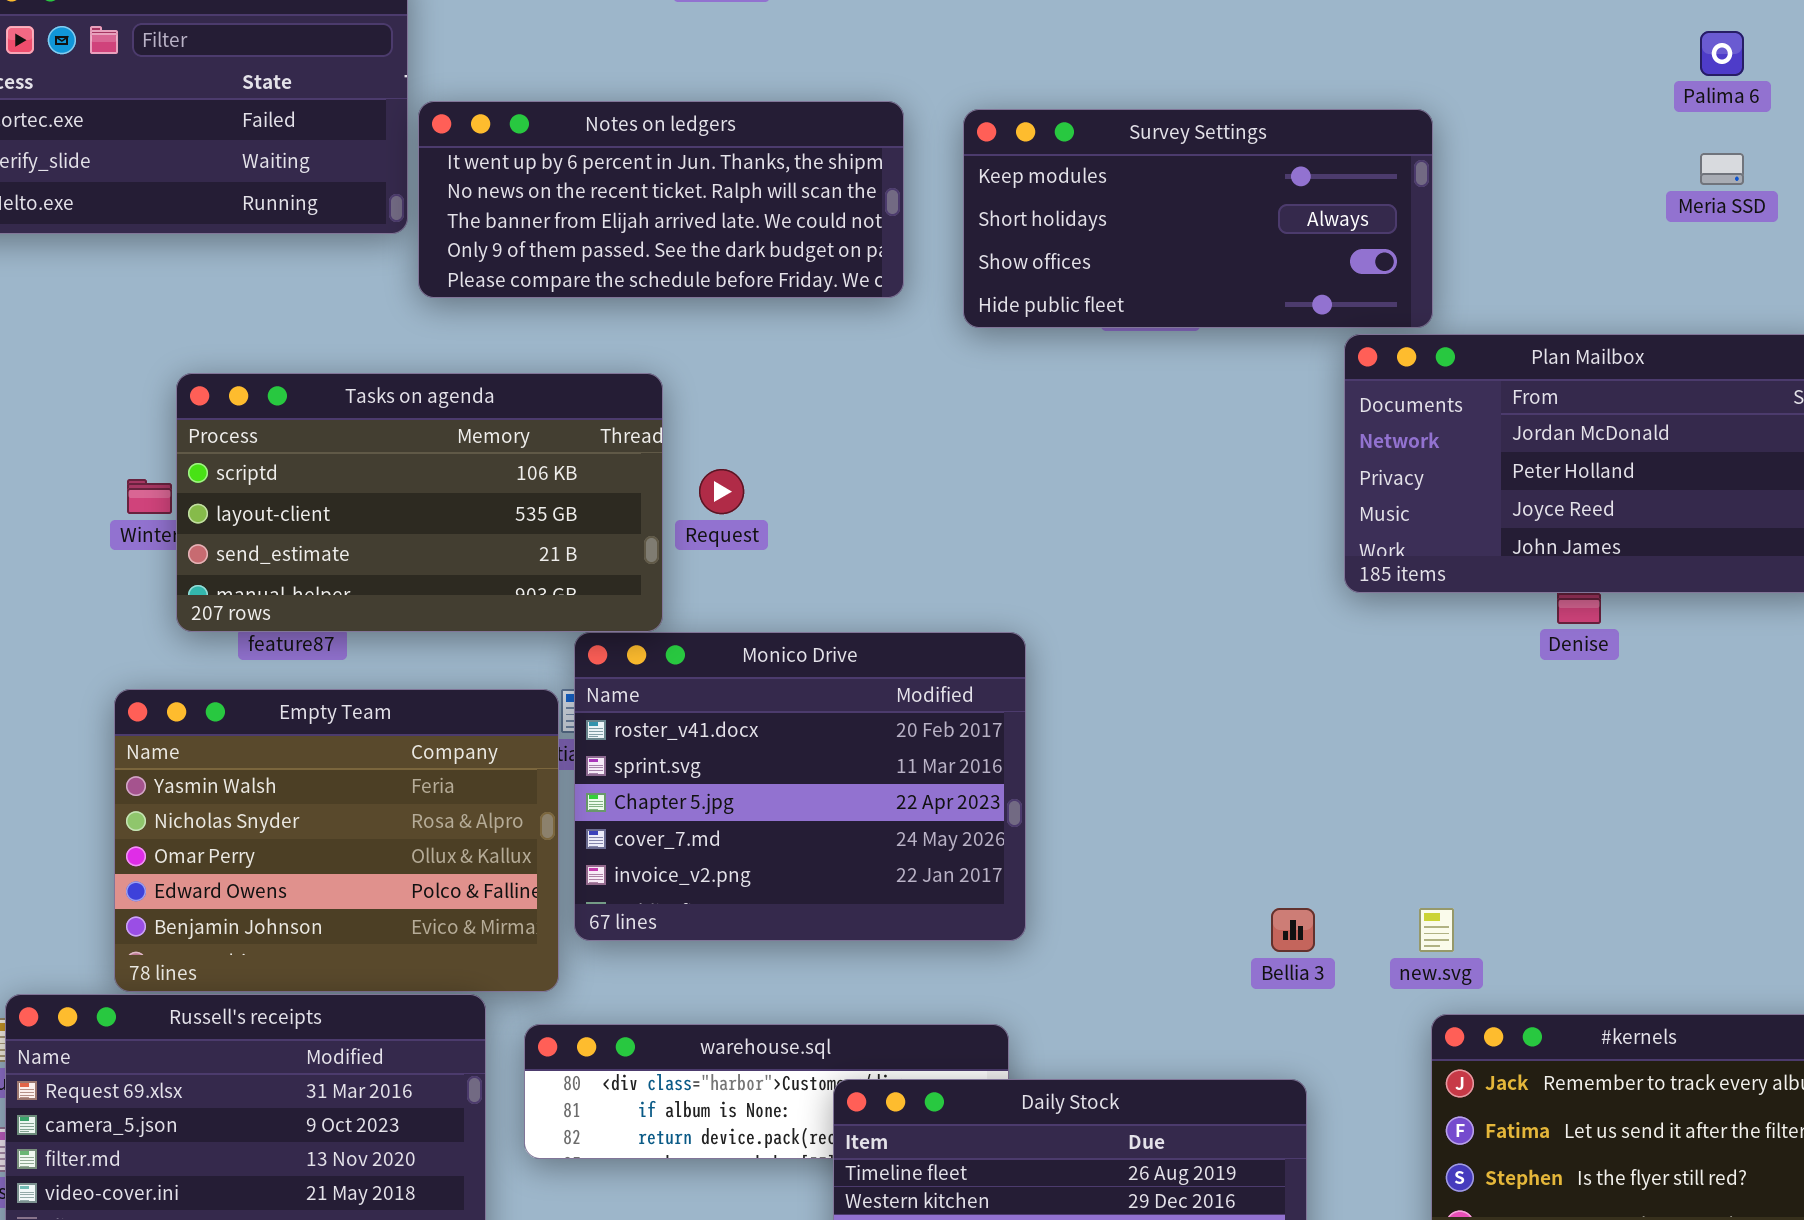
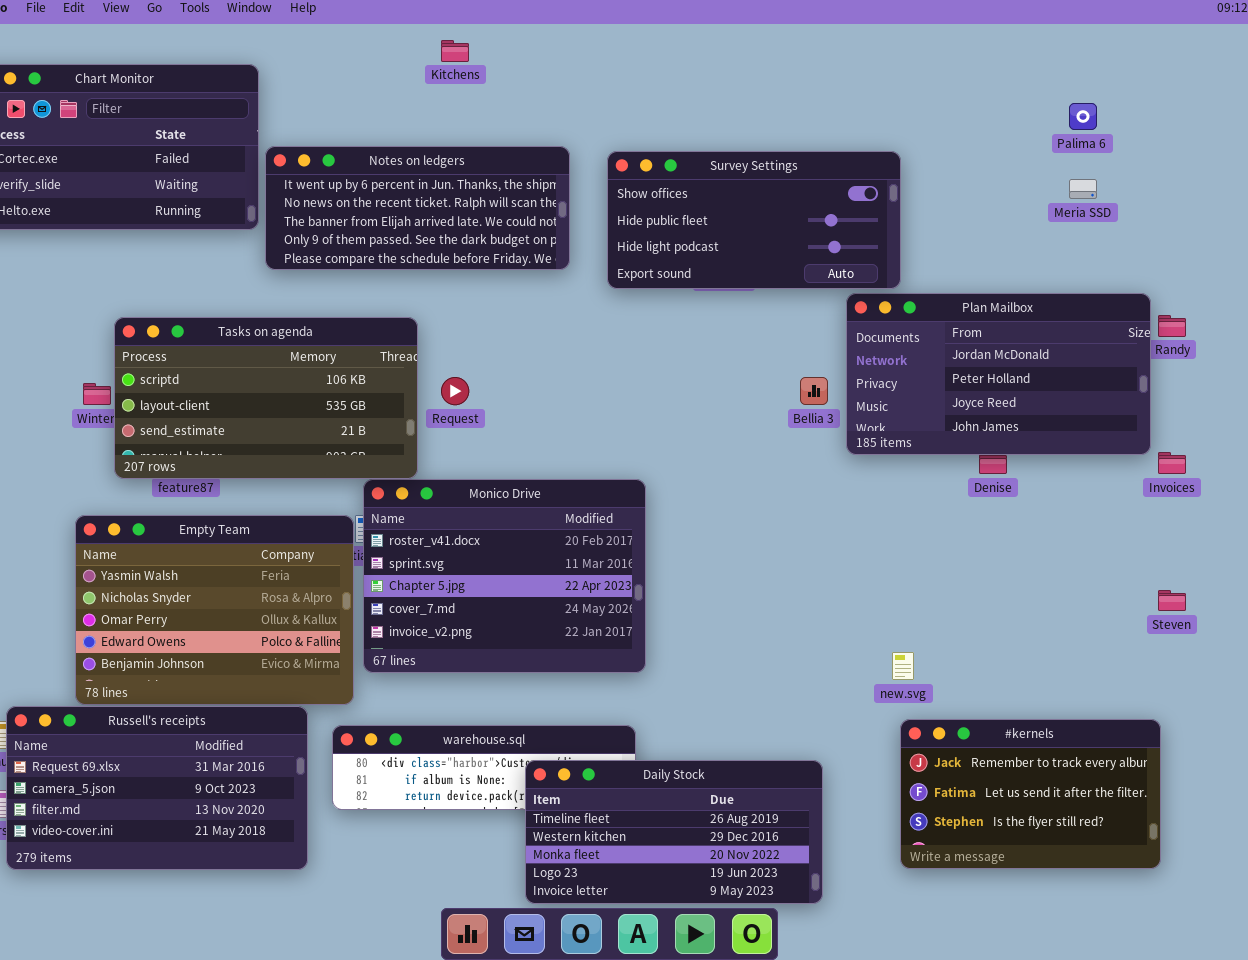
Survey Settings: [963,109,1433,328] -> [607,151,901,289], scrolled down 2 rows
Bellia 3: [1271,908,1315,952] -> [800,377,828,405], moved

